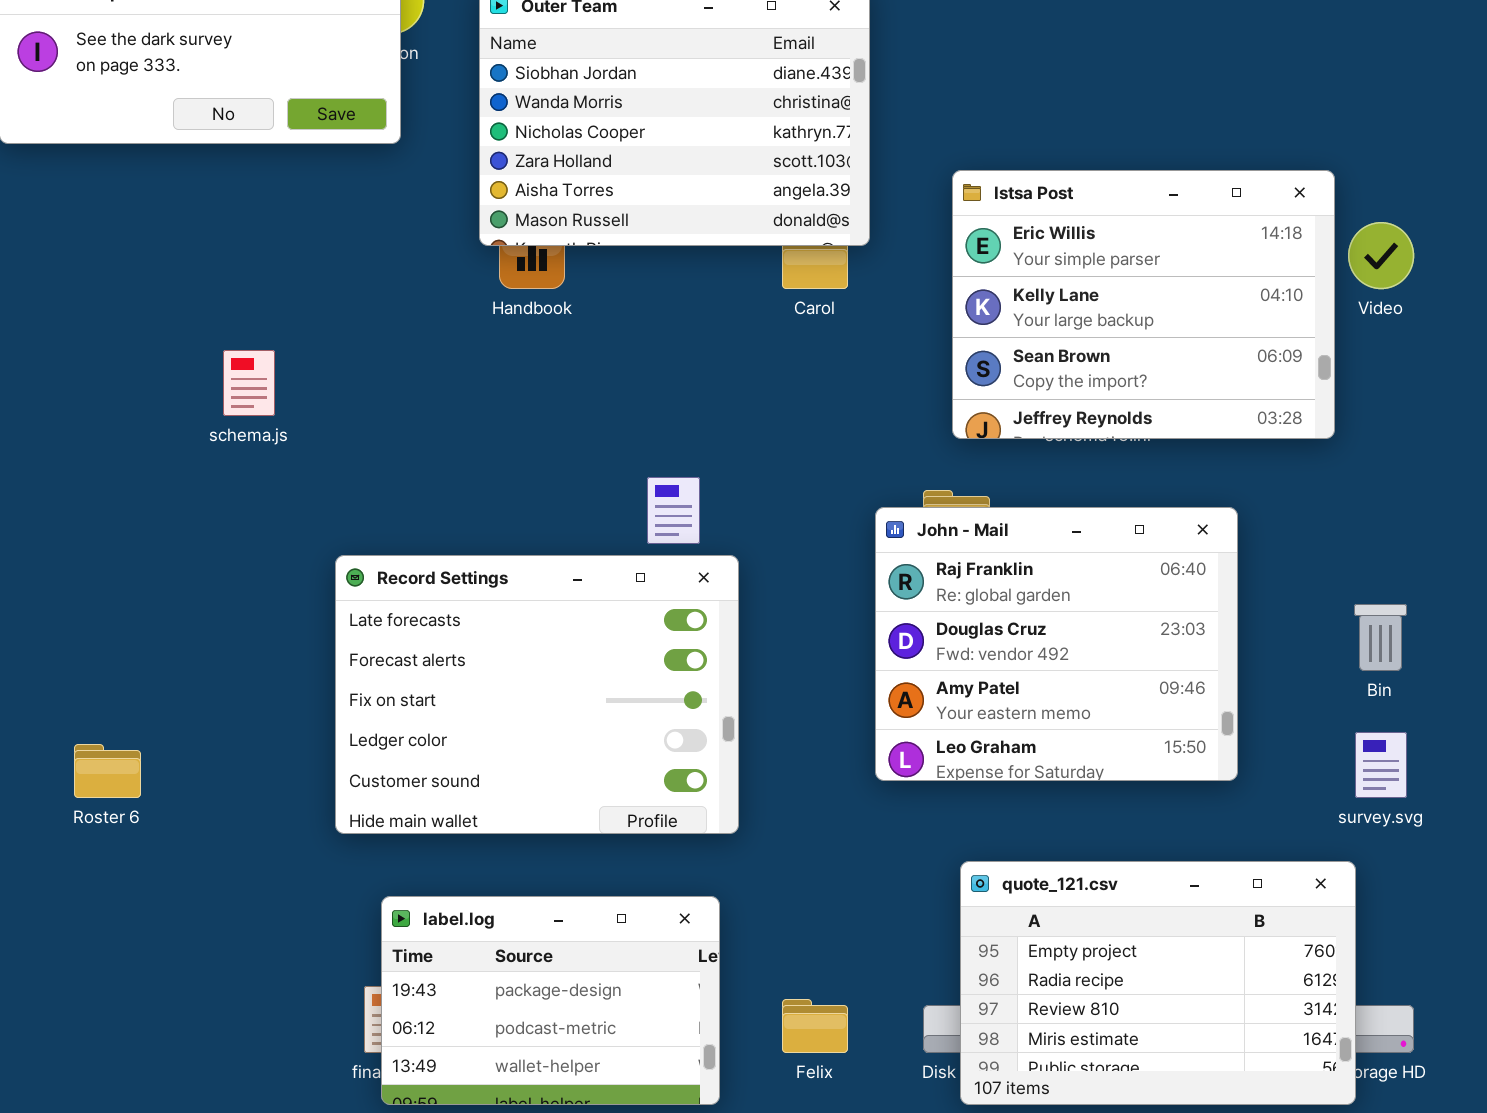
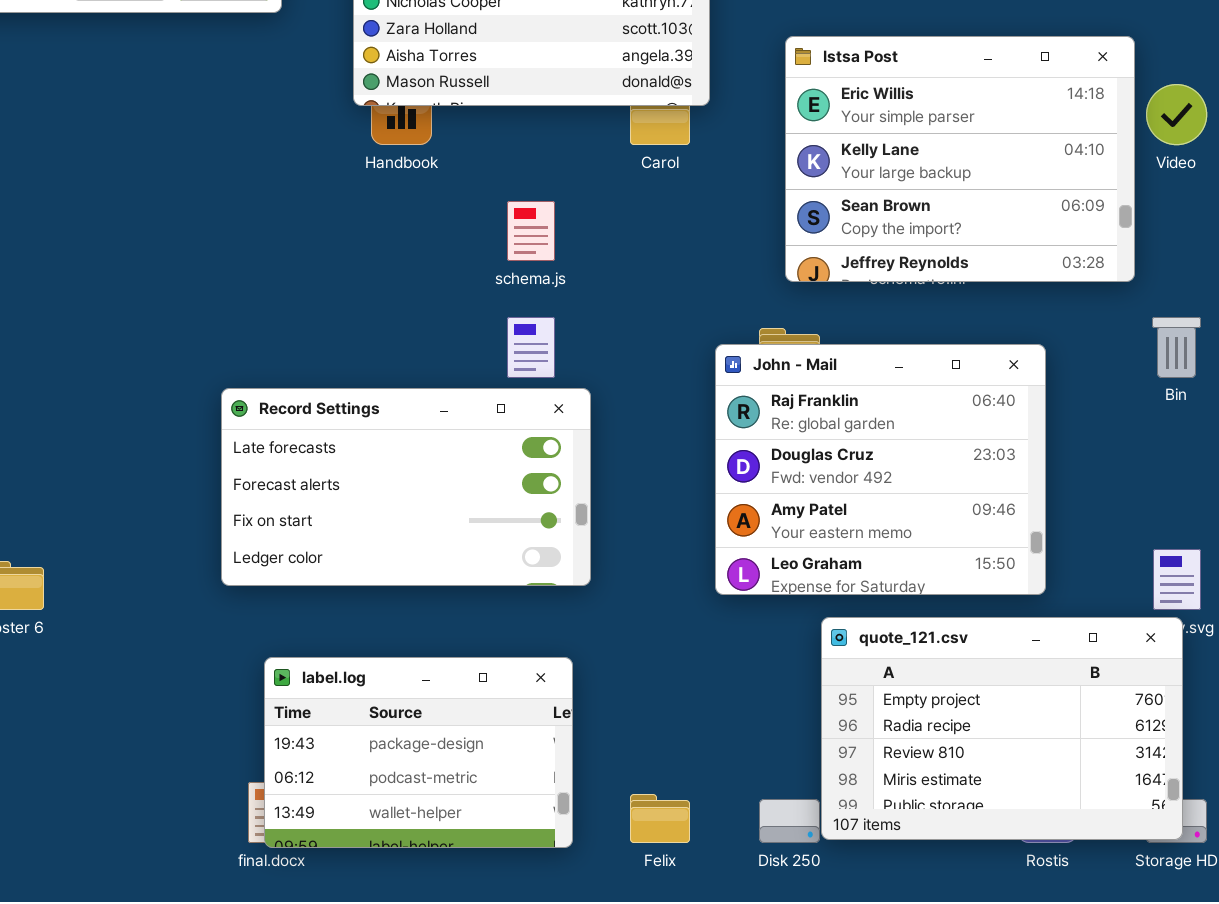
schema.js: [223,350,275,416] -> [507,201,555,261], moved
Record Settings: [335,555,739,834] -> [221,388,591,586], resized
Bin: [1354,604,1407,671] -> [1152,317,1201,378], moved
quote_121.csv: [960,861,1356,1105] -> [821,617,1183,840], moved
label.log: [381,896,720,1105] -> [264,657,573,848], moved

